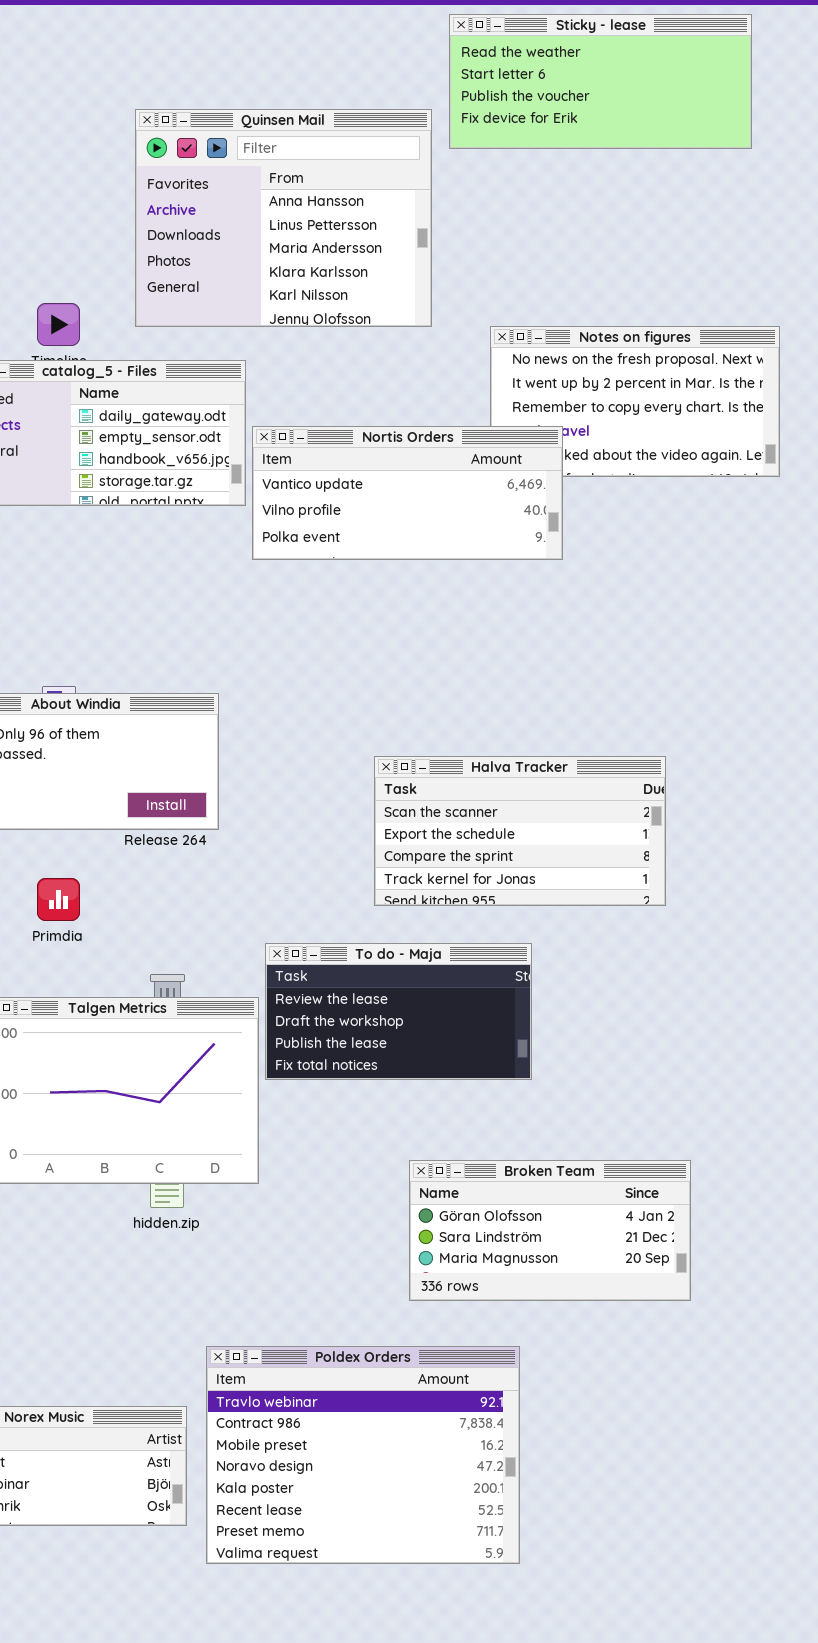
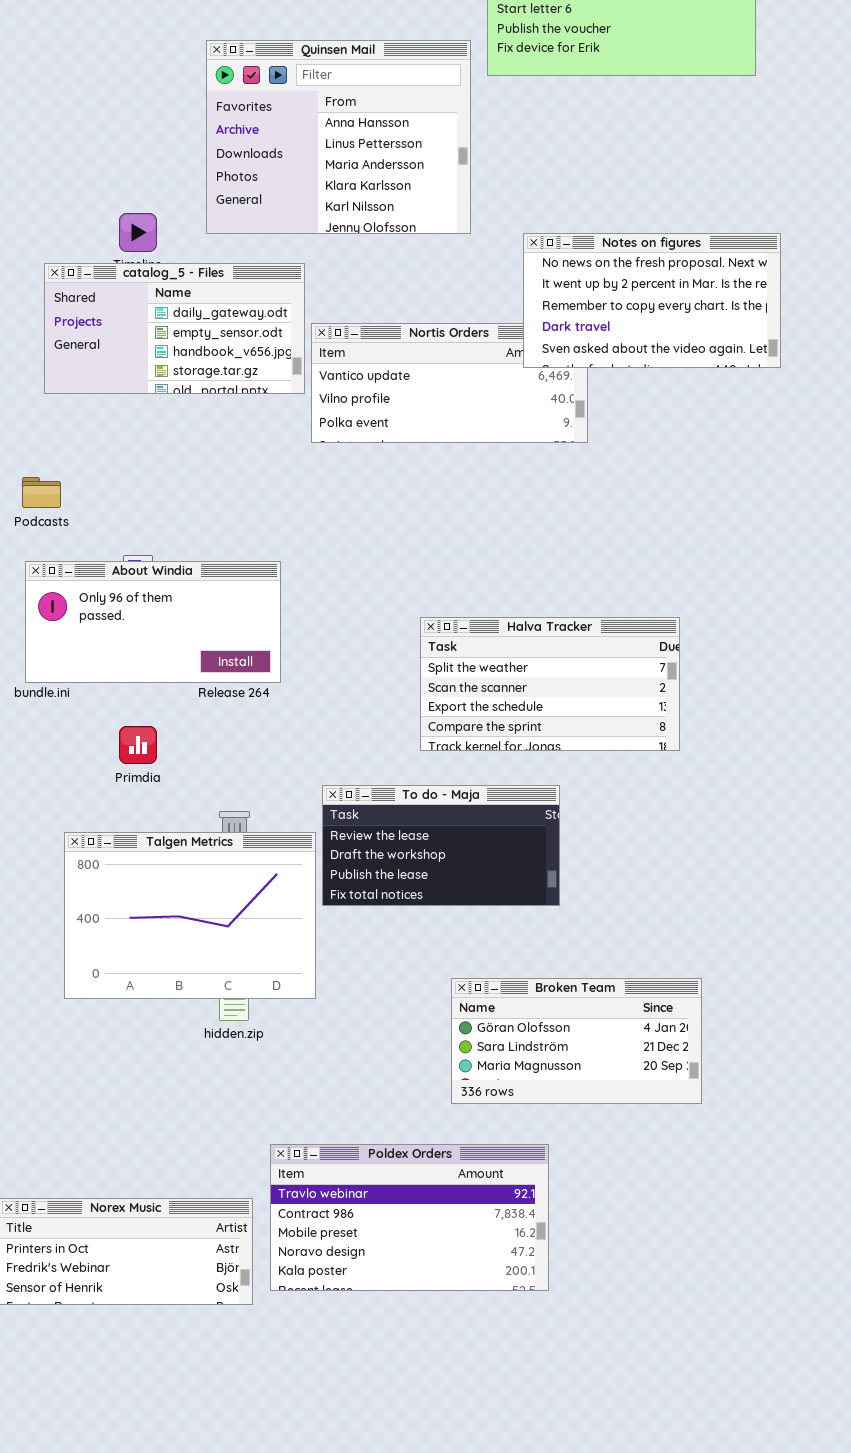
Notes on figures: [490,326,780,477] -> [523,233,781,368], raised
Halva Tracker: [374,756,666,906] -> [420,617,680,751], scrolled up 1 row
Poldex Orders: [206,1346,520,1564] -> [270,1144,549,1291], resized

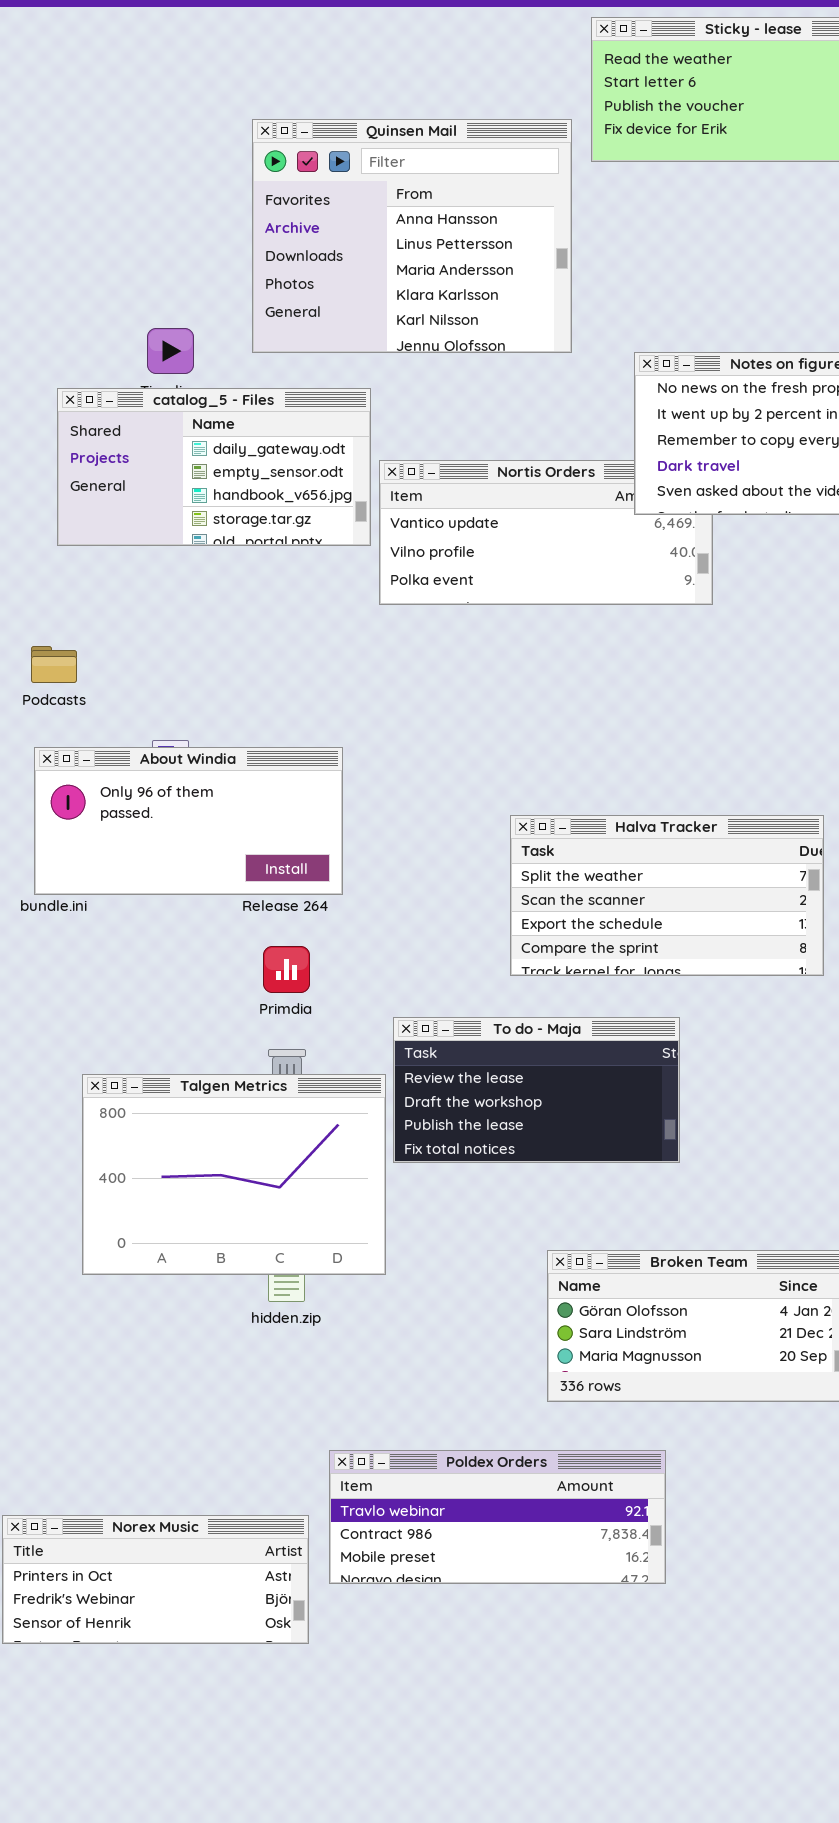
Primdia: [119,726,157,764] -> [263,946,310,993], moved
Poldex Orders: [270,1144,549,1291] -> [329,1450,666,1584], resized

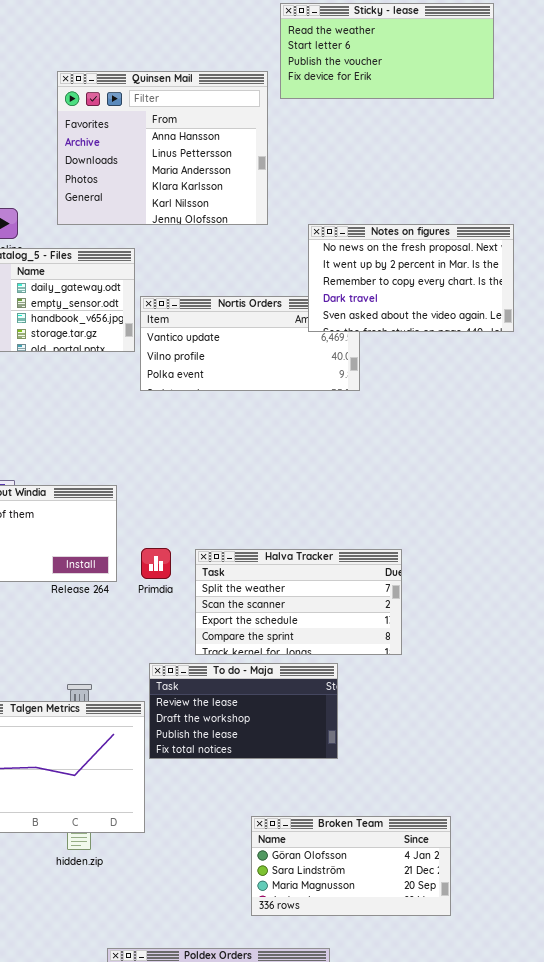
Halva Tracker: [510,815,824,976] -> [195,549,402,655], moved
Primdia: [263,946,310,993] -> [141,548,171,579], moved

